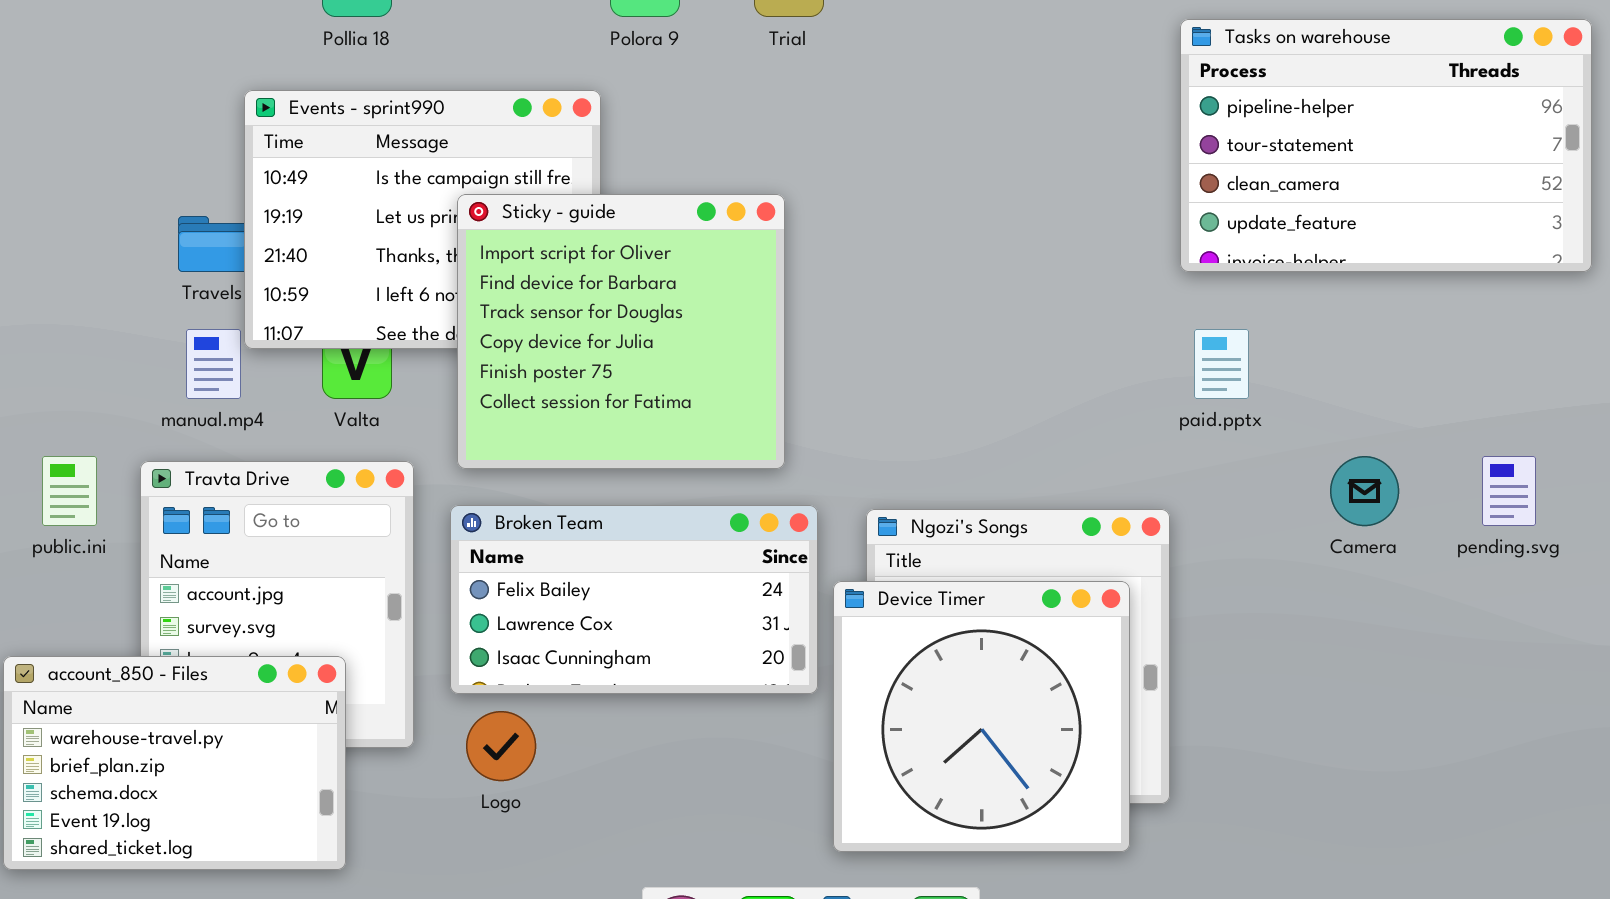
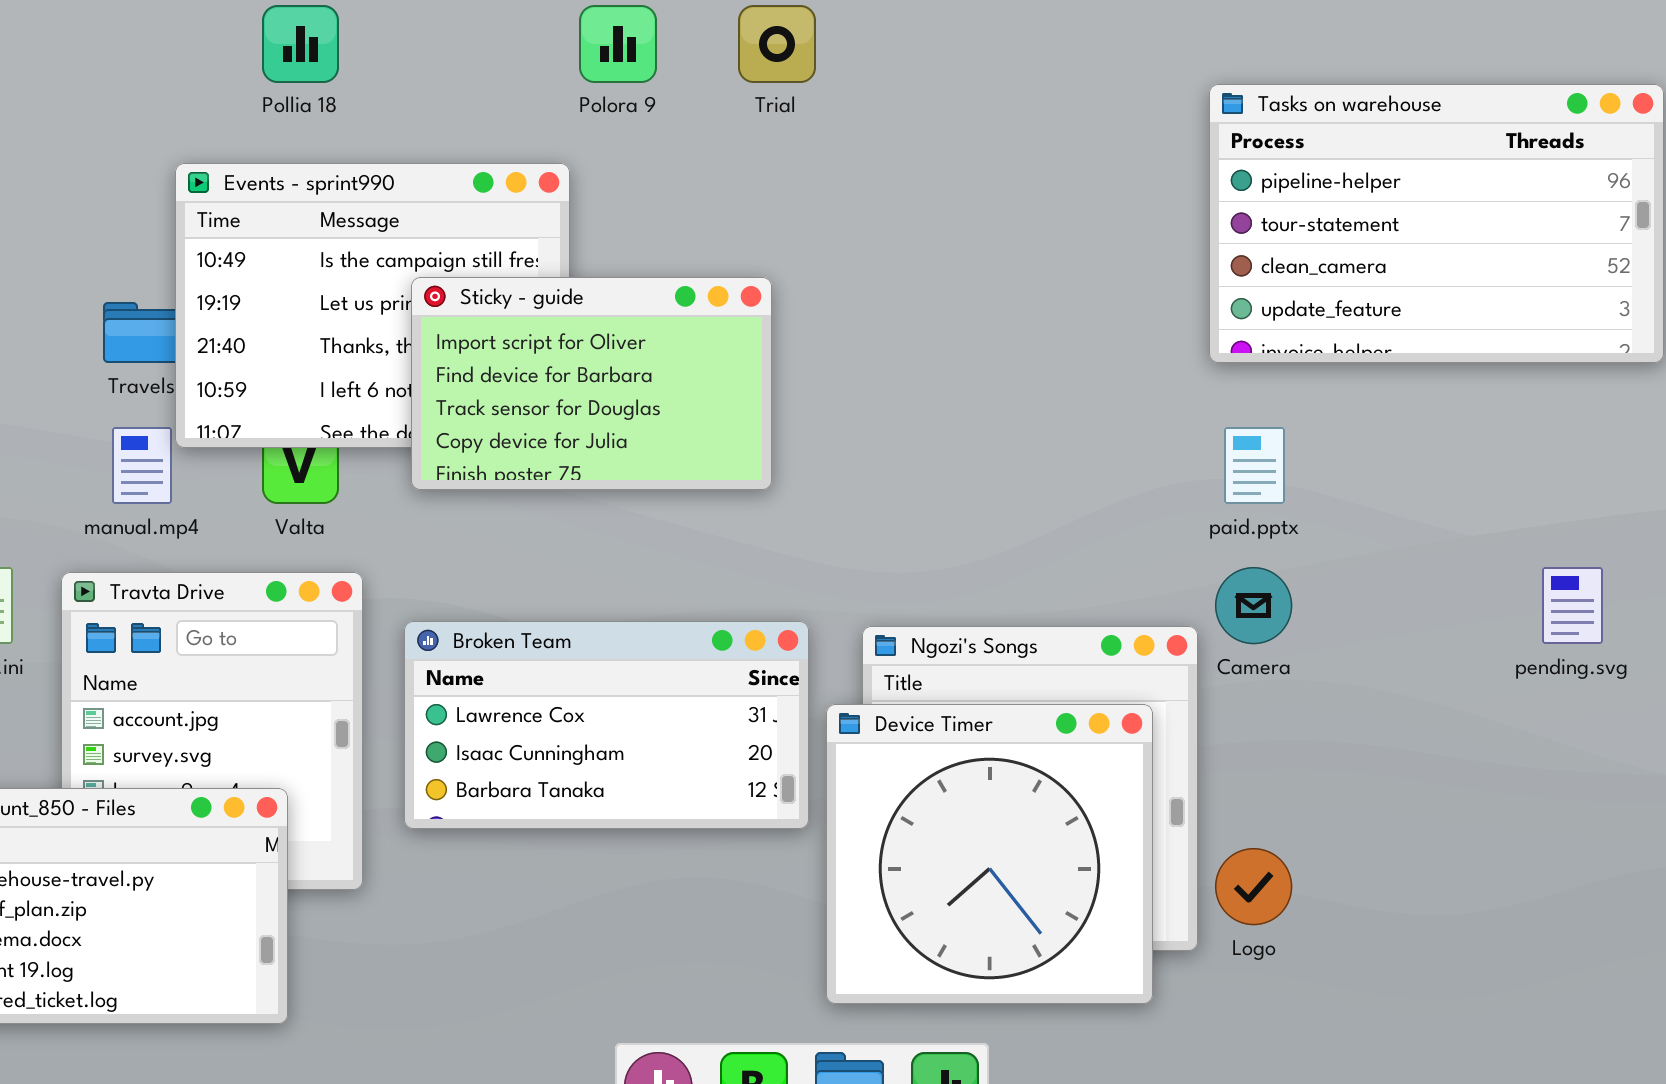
Sticky - guide: [457,194,785,469] -> [411,277,772,490], resized
Camera: [1330,456,1399,526] -> [1215,567,1292,644], moved
Broken Team: [450,505,818,694] -> [404,621,809,829], scrolled down 1 row
Logo: [466,711,536,781] -> [1215,848,1292,925], moved

